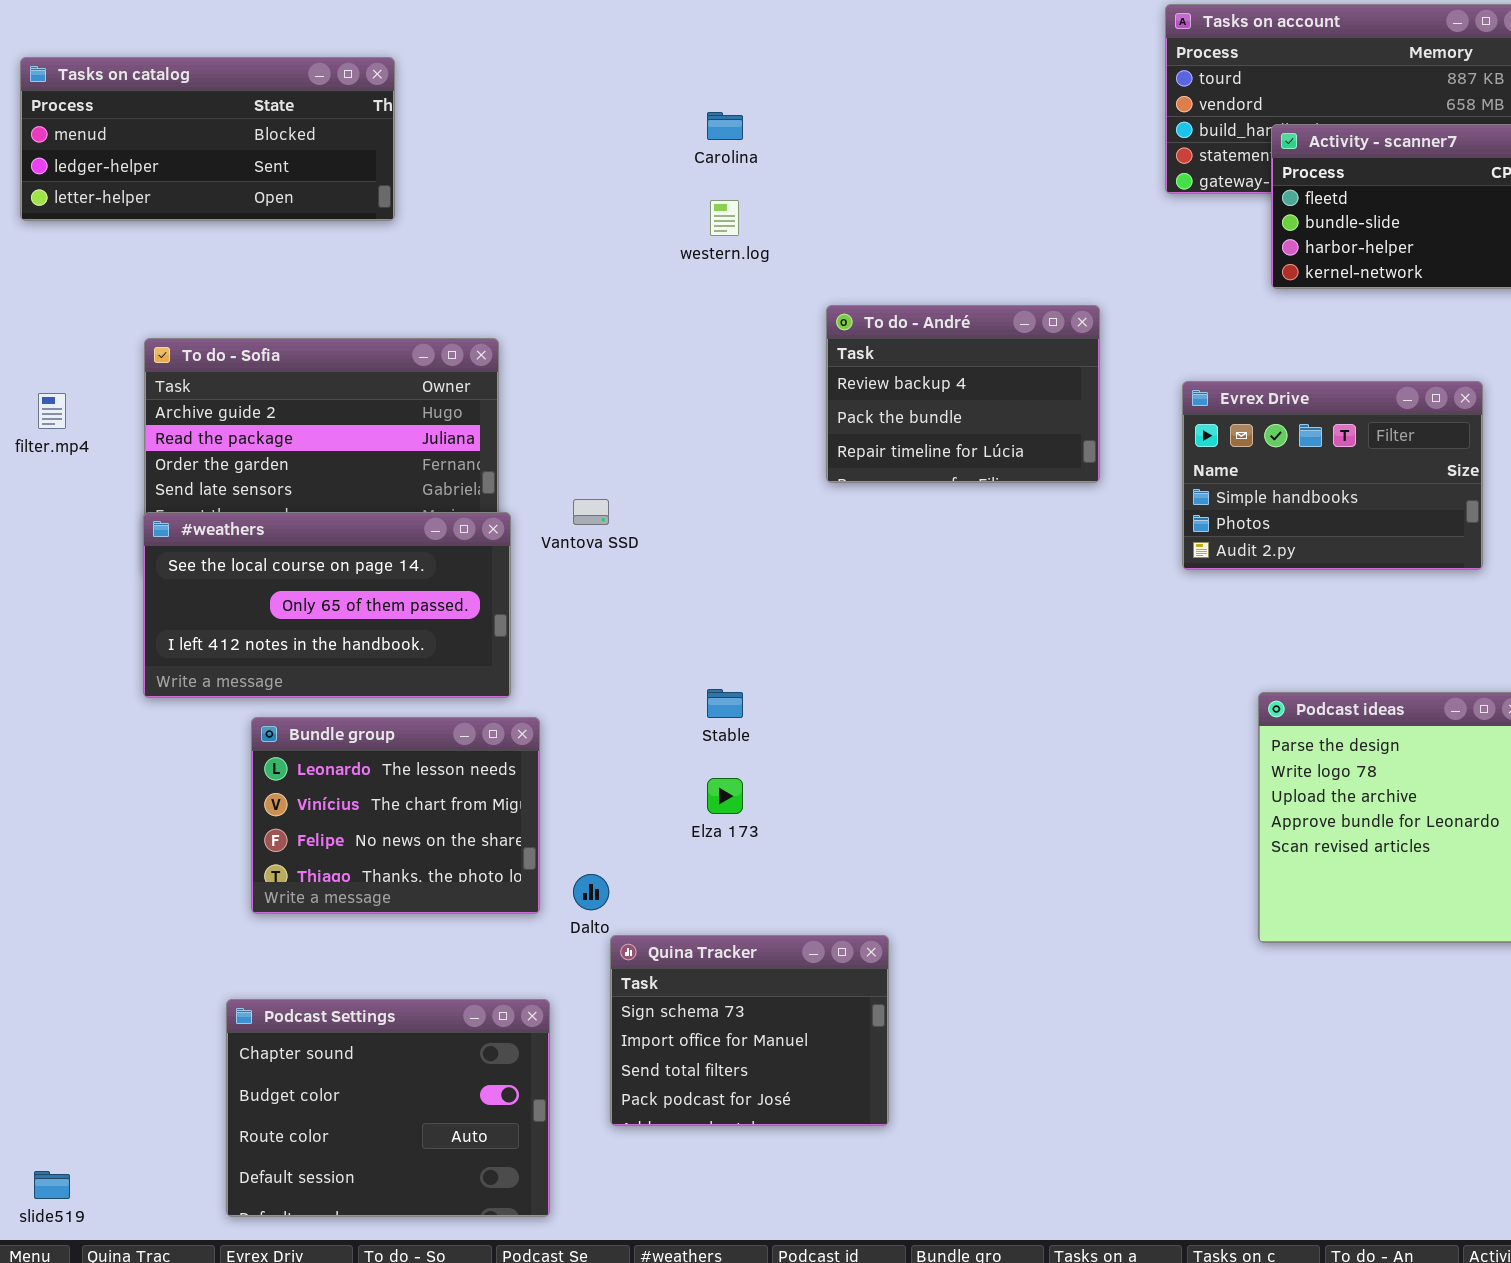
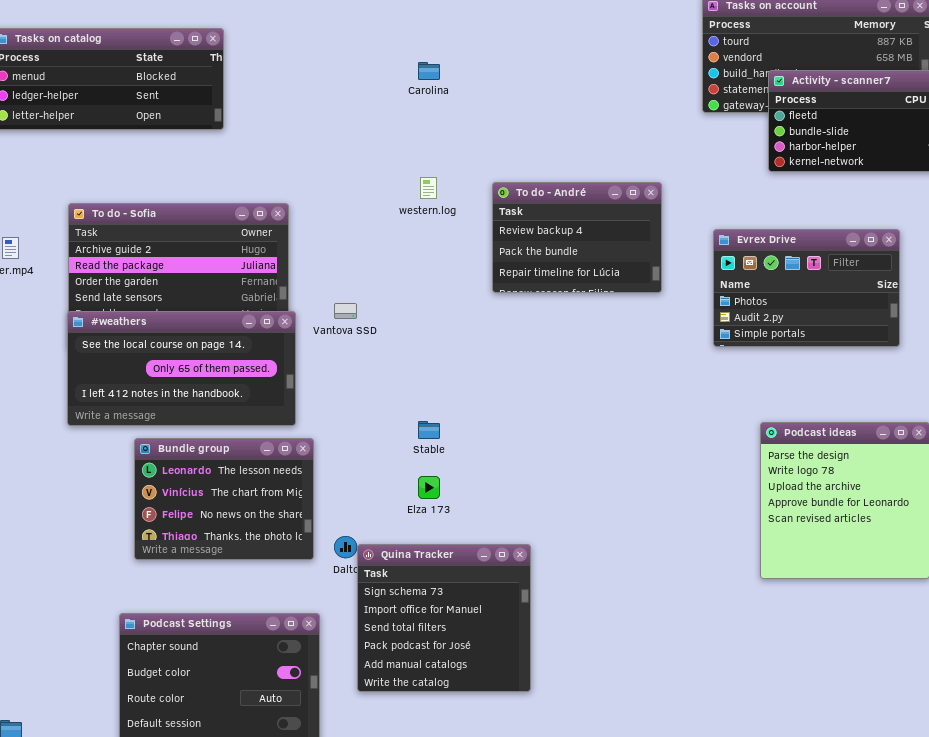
western.log: [710,200,739,236] -> [420,177,437,199], moved
Evrex Drive: [1182,381,1483,570] -> [713,229,900,347], scrolled down 1 row
Quina Tracker: [610,935,889,1126] -> [357,544,531,692], resized

